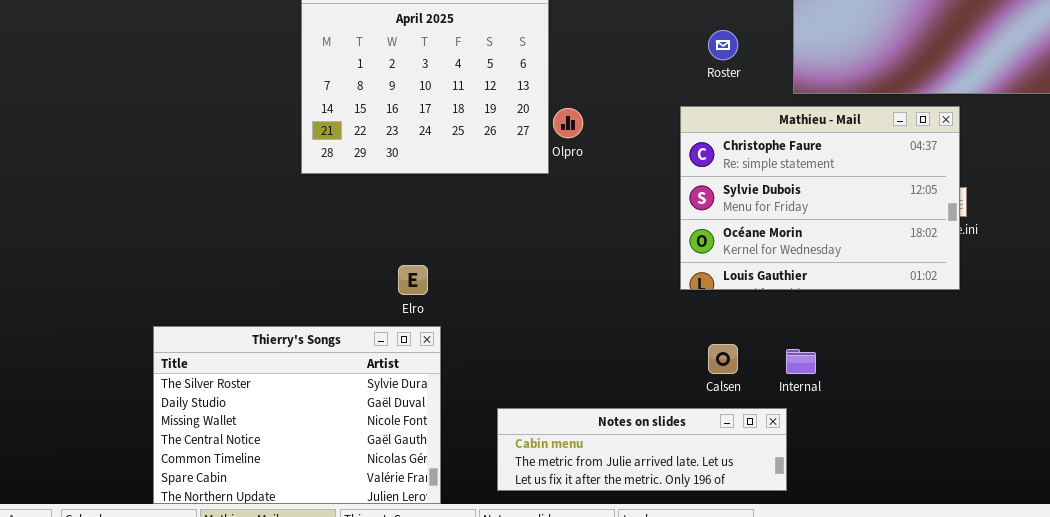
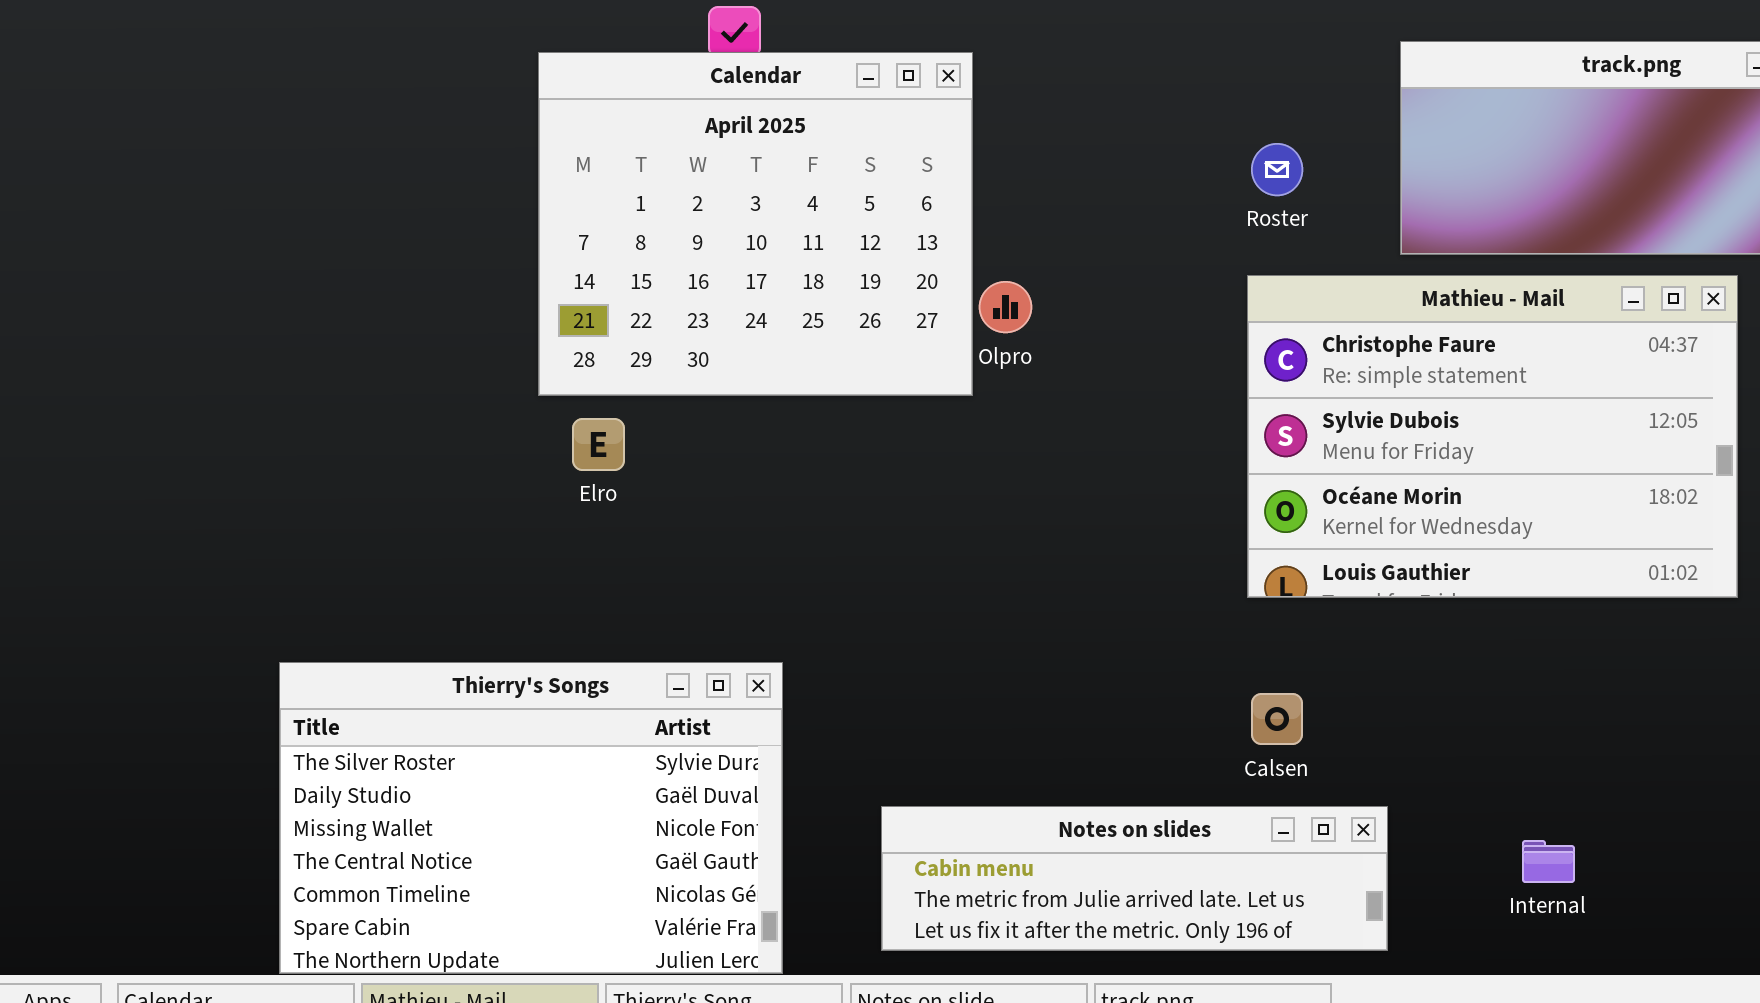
Mathieu - Mail: [680,106,960,290] -> [1247,275,1738,598], moved
Elro: [398,265,428,295] -> [572,418,625,471], moved
Internal: [786,349,816,374] -> [1522,840,1575,883], moved

